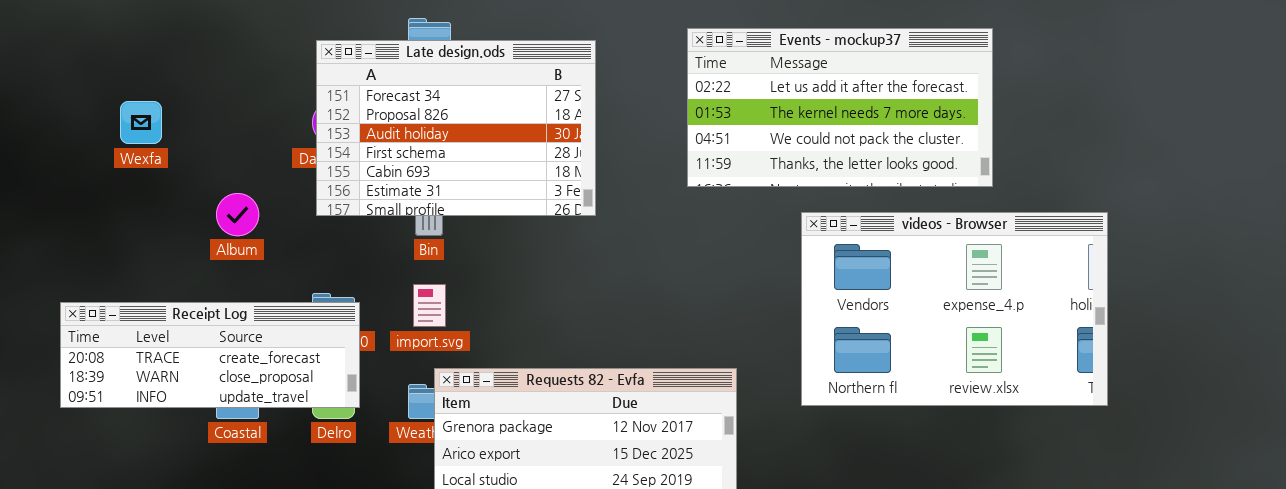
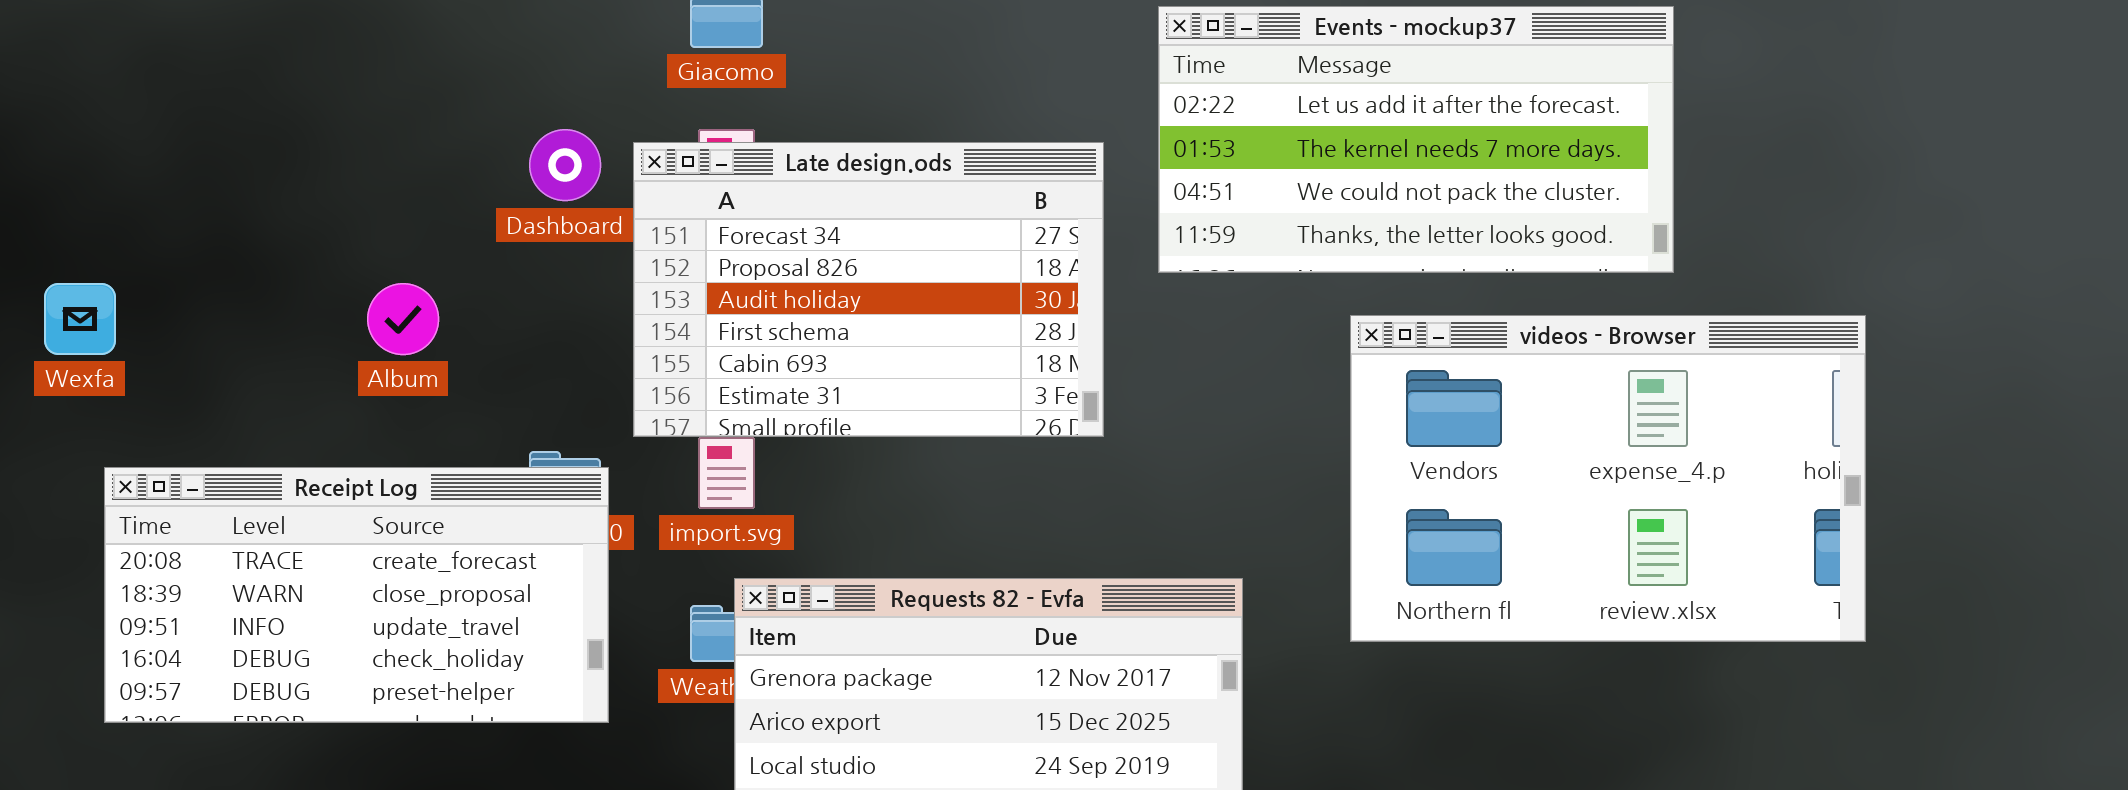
Late design.ods: [316,40,596,216] -> [633,142,1104,437], moved
Wexfa: [120,101,162,144] -> [44,283,116,355], moved
Receipt Log: [60,302,360,408] -> [104,467,609,723], resized

